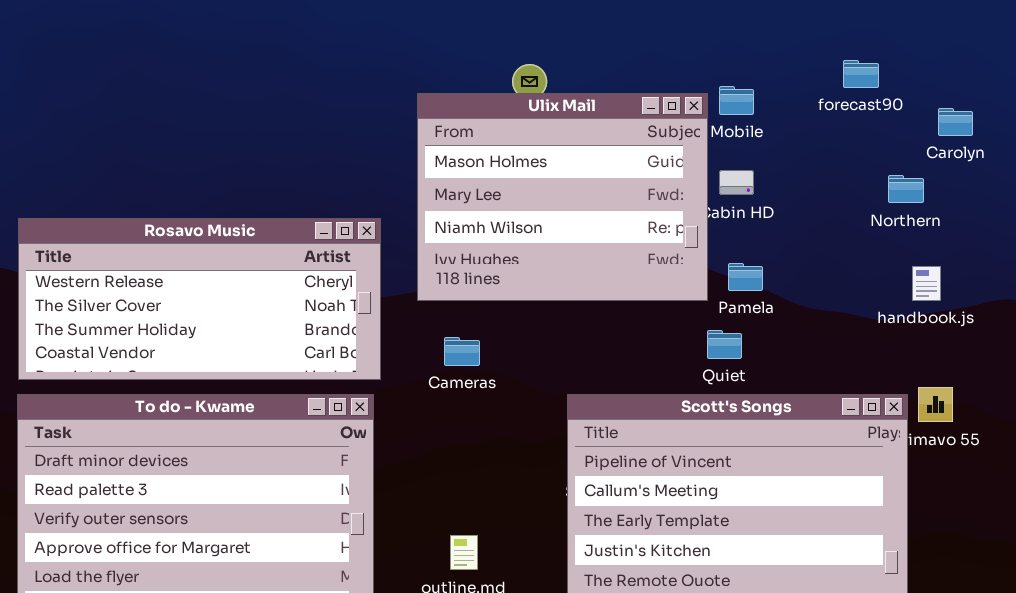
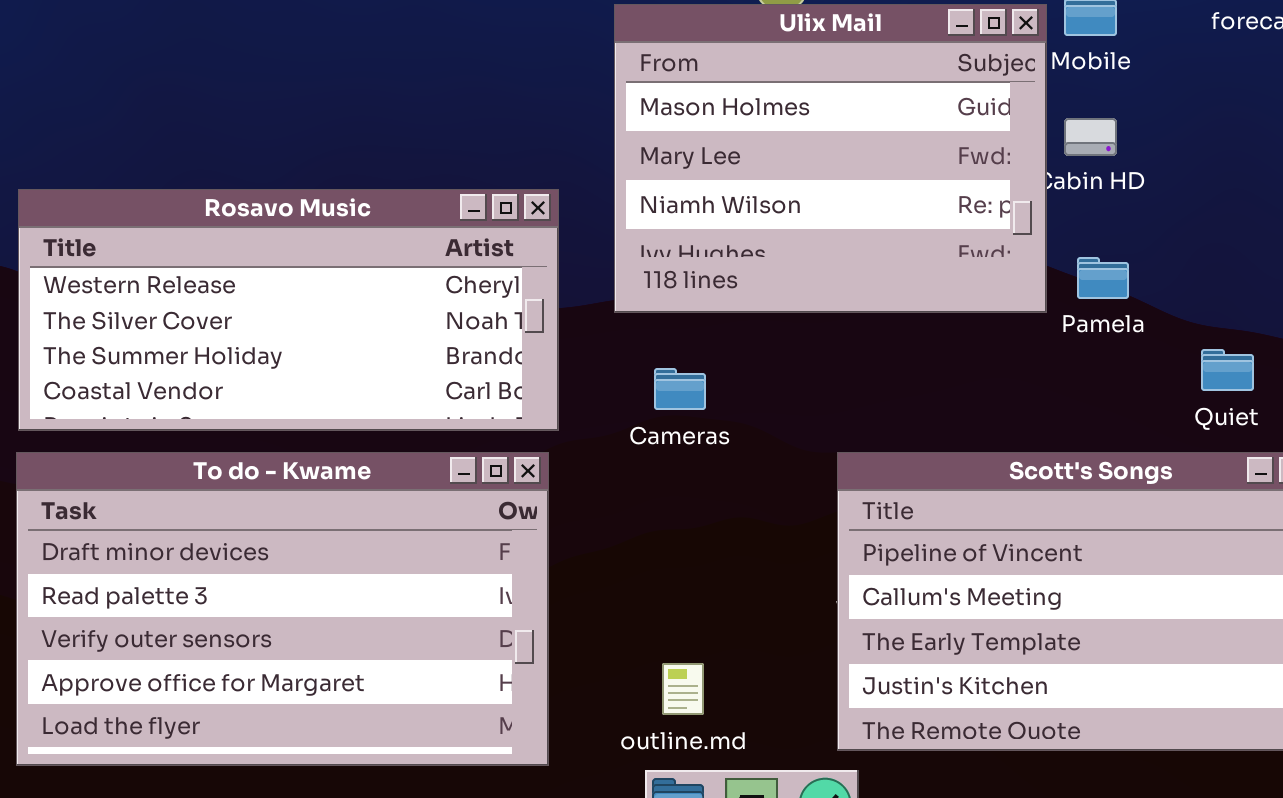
Quiet: [707,330,742,359] -> [1201,349,1254,391], moved

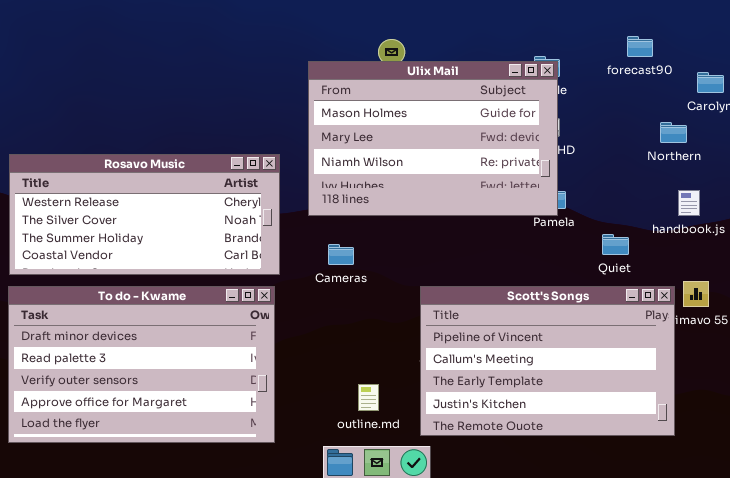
Ulix Mail: [614,4,1047,313] -> [308,61,558,216], resized
outline.md: [662,663,704,715] -> [358,384,379,411], moved

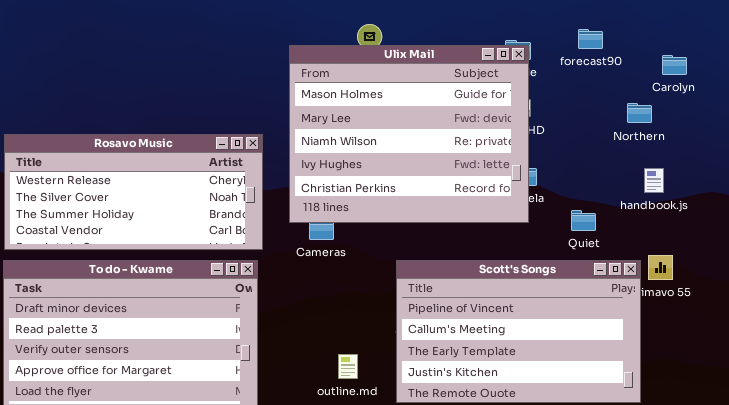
forecast90: [627,36,653,57] -> [578,29,603,49], moved
Ulix Mail: [308,61,558,216] -> [289,45,529,223], resized

